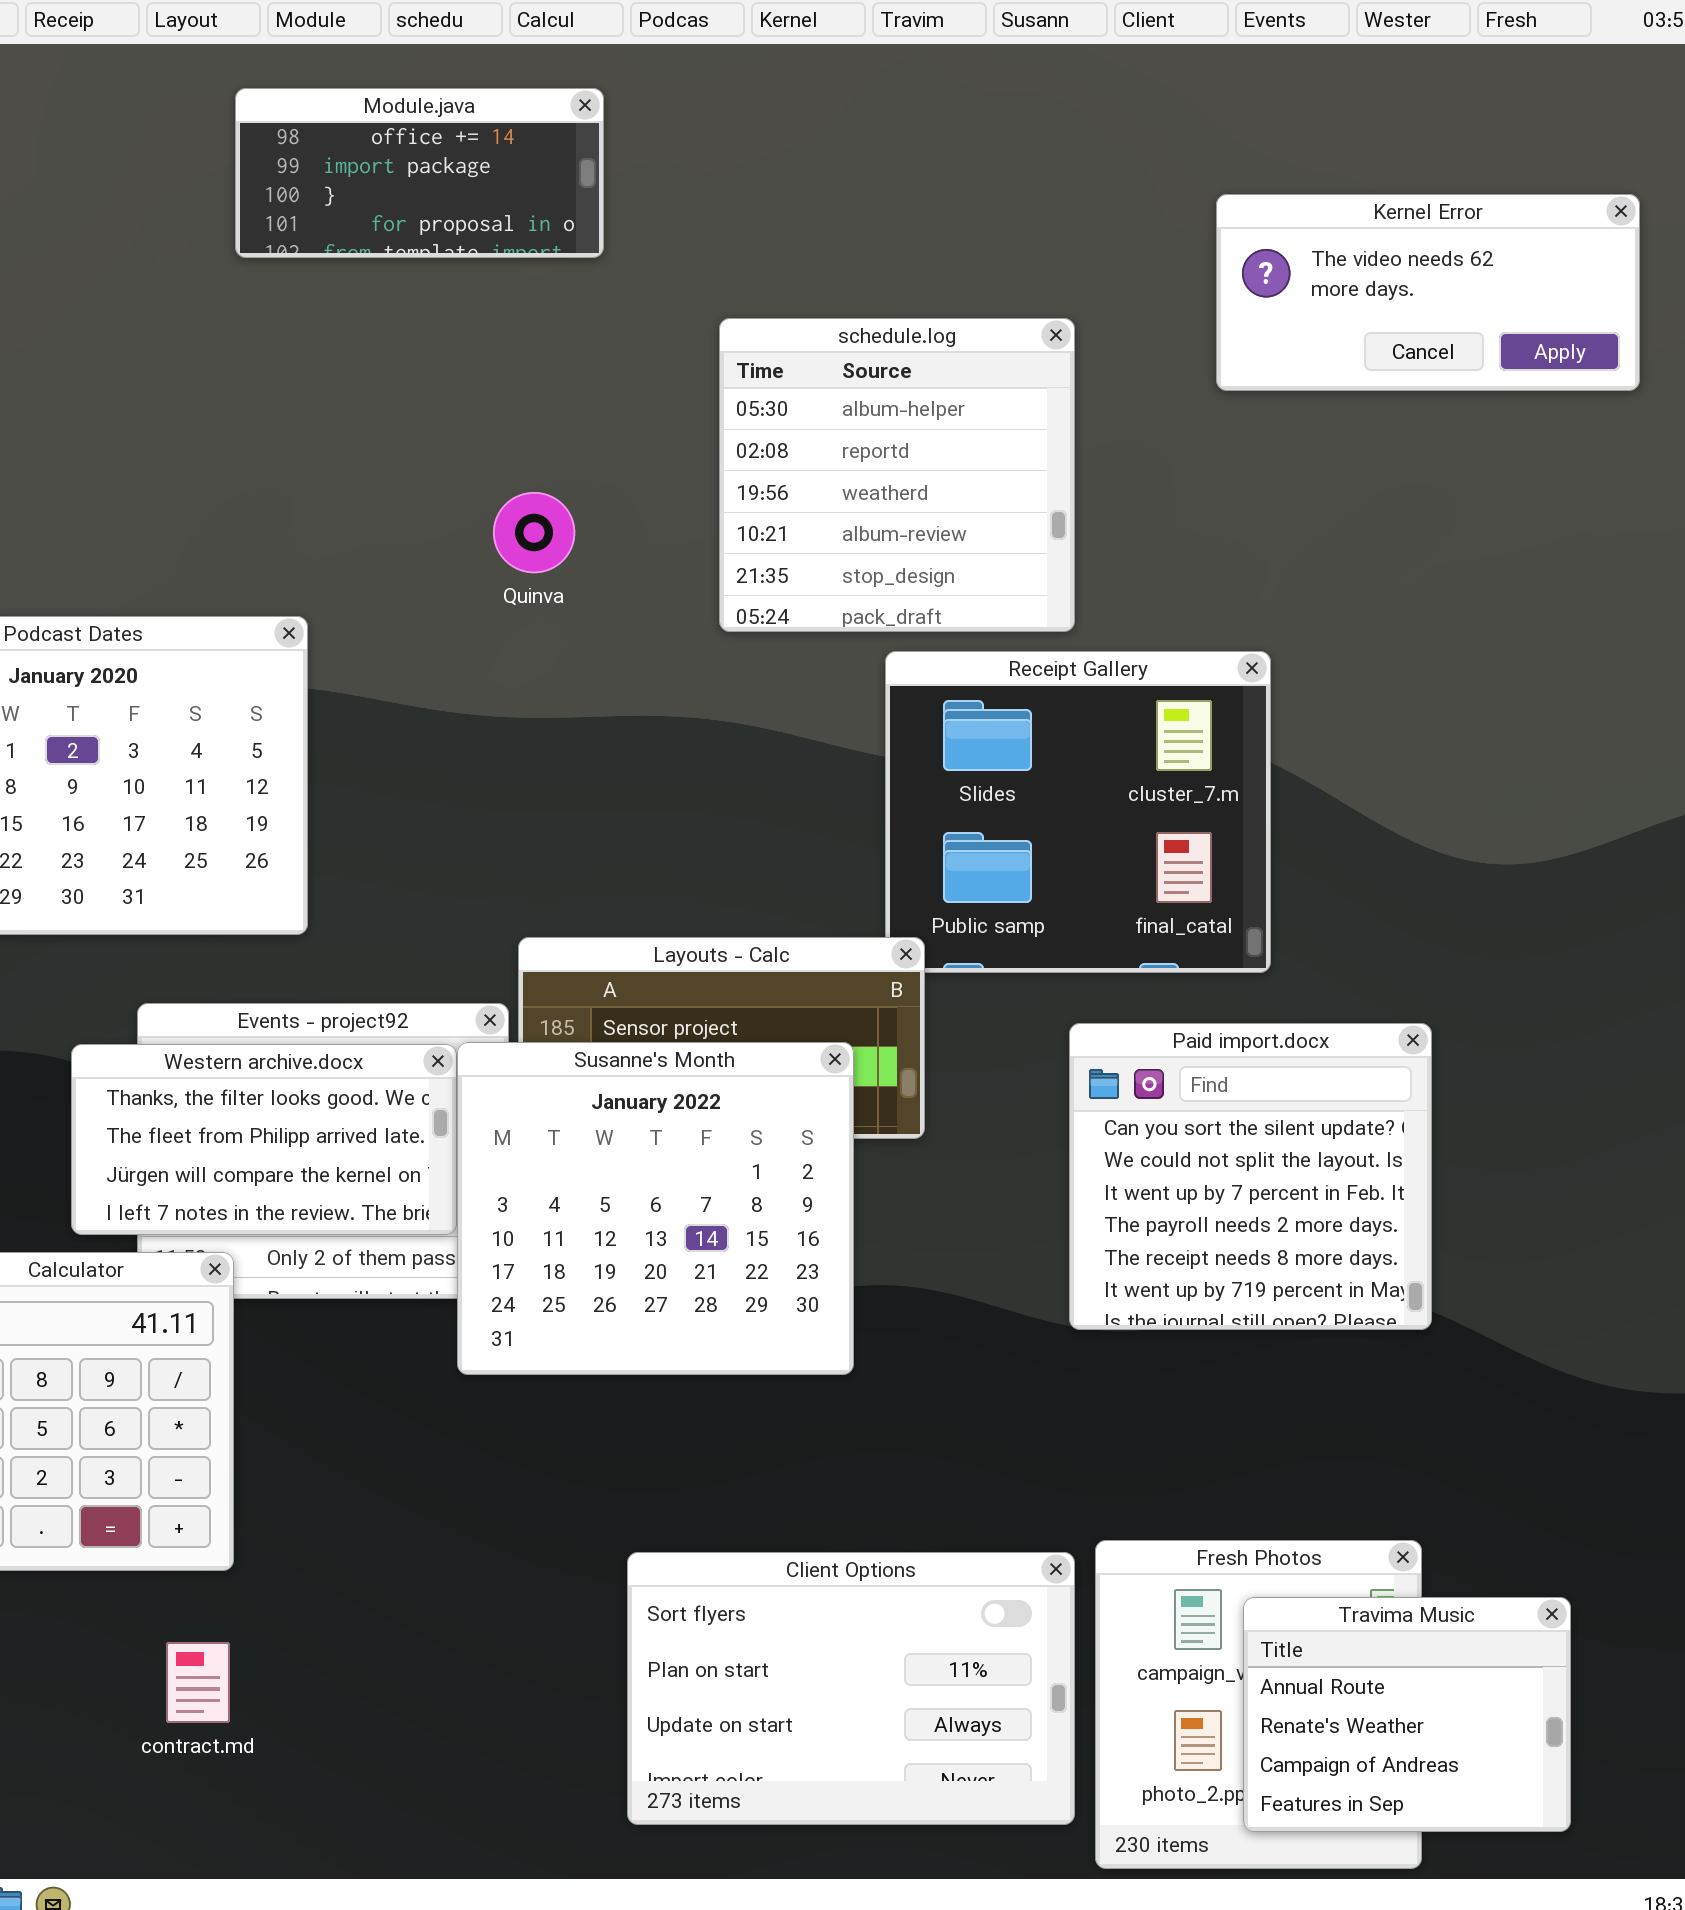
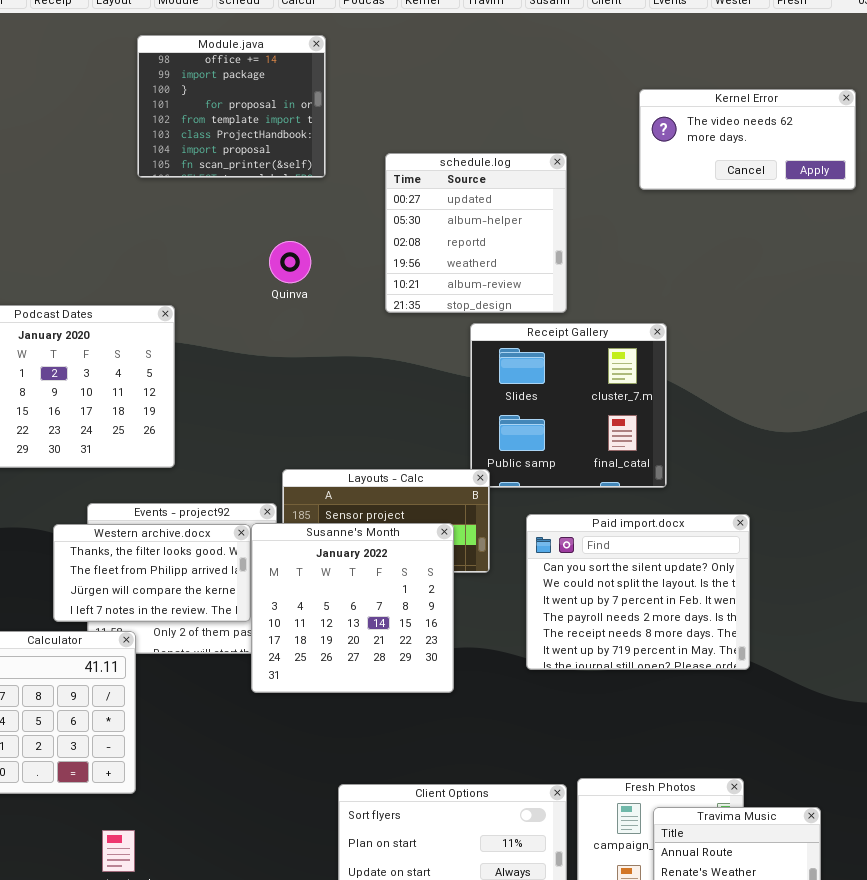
Module.java: [235,88,604,258] -> [137,35,326,178], resized
schedule.log: [719,318,1075,632] -> [385,153,567,313], scrolled up 1 row
Paid import.docx: [1069,1023,1432,1330] -> [526,514,750,670], resized

